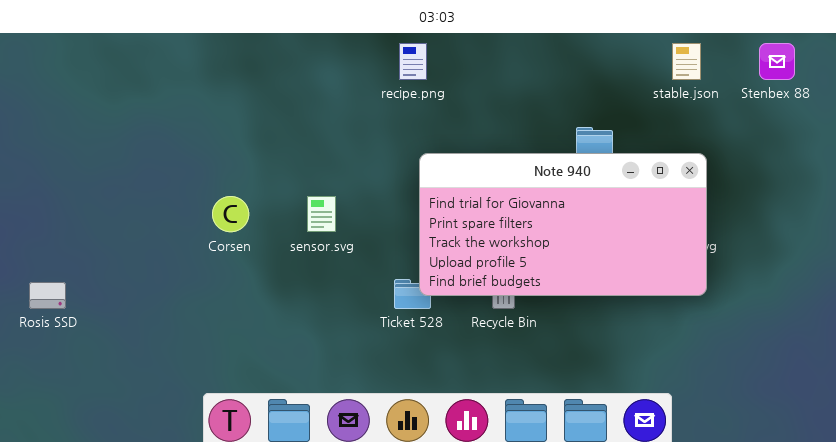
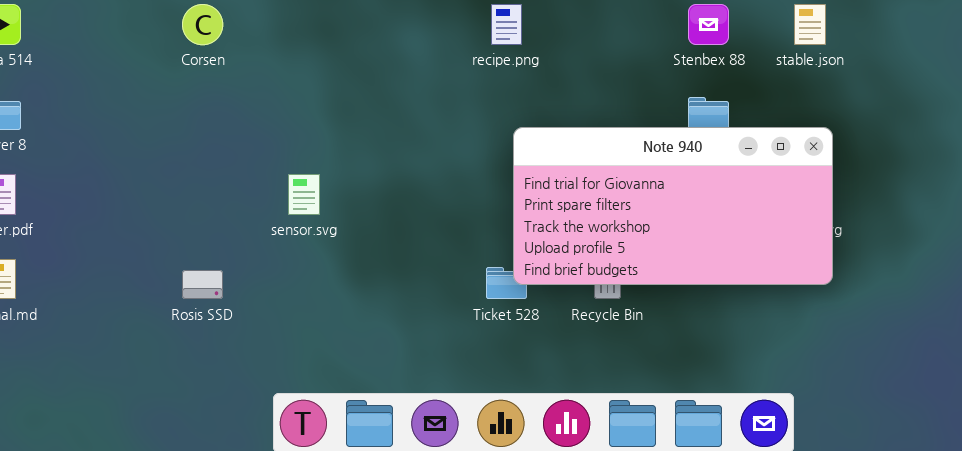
Stenbex 88: [759,43,795,80] -> [688,4,729,45], moved
Corsen: [212,196,249,232] -> [182,4,223,45], moved
sensor.svg: [307,196,336,232] -> [288,174,320,215], moved
Rosis SSD: [29,282,66,309] -> [182,270,223,299], moved

